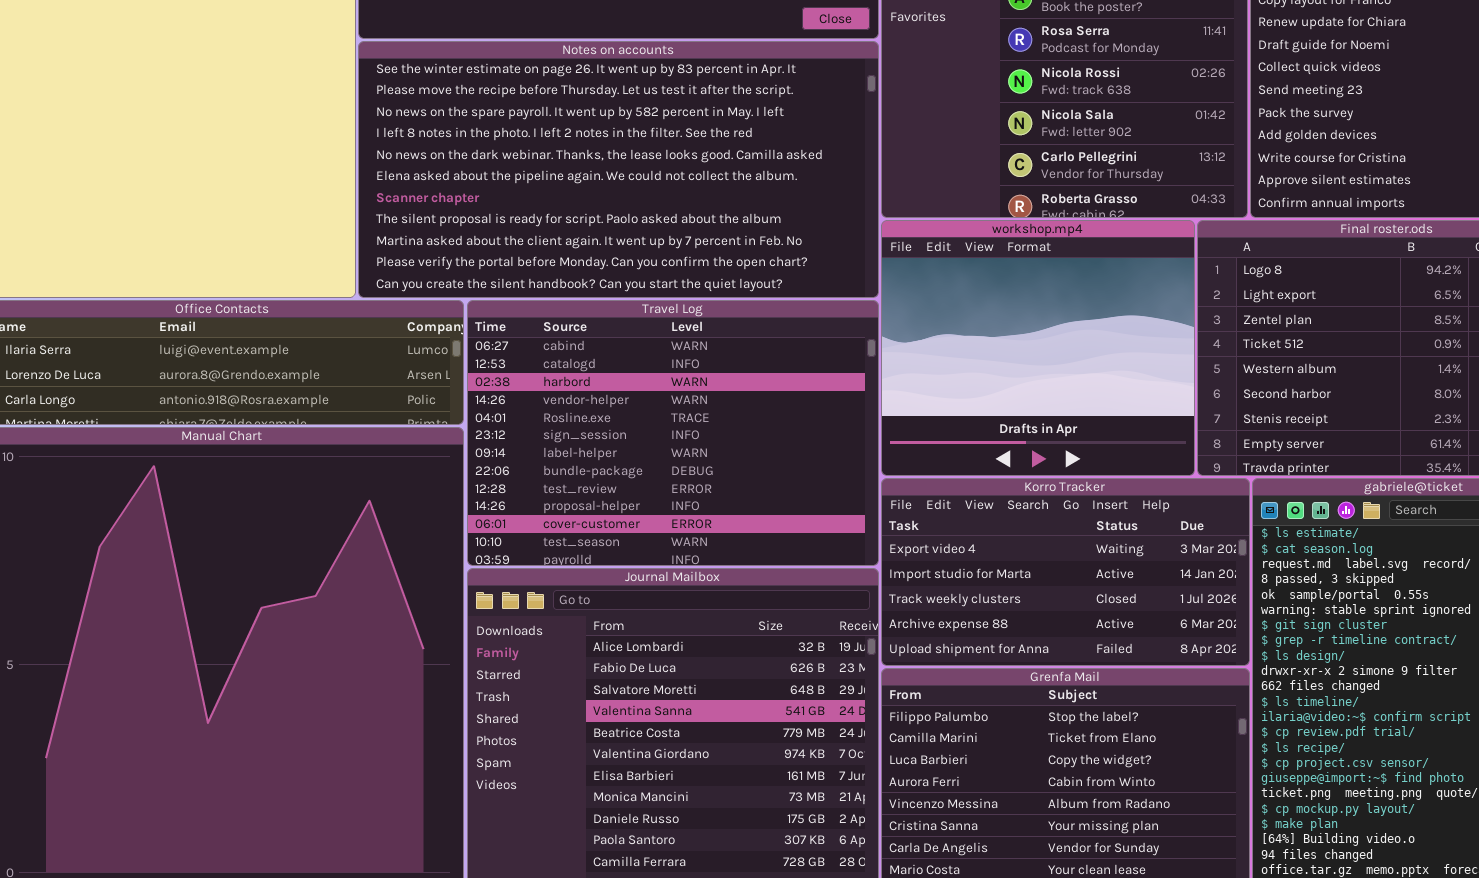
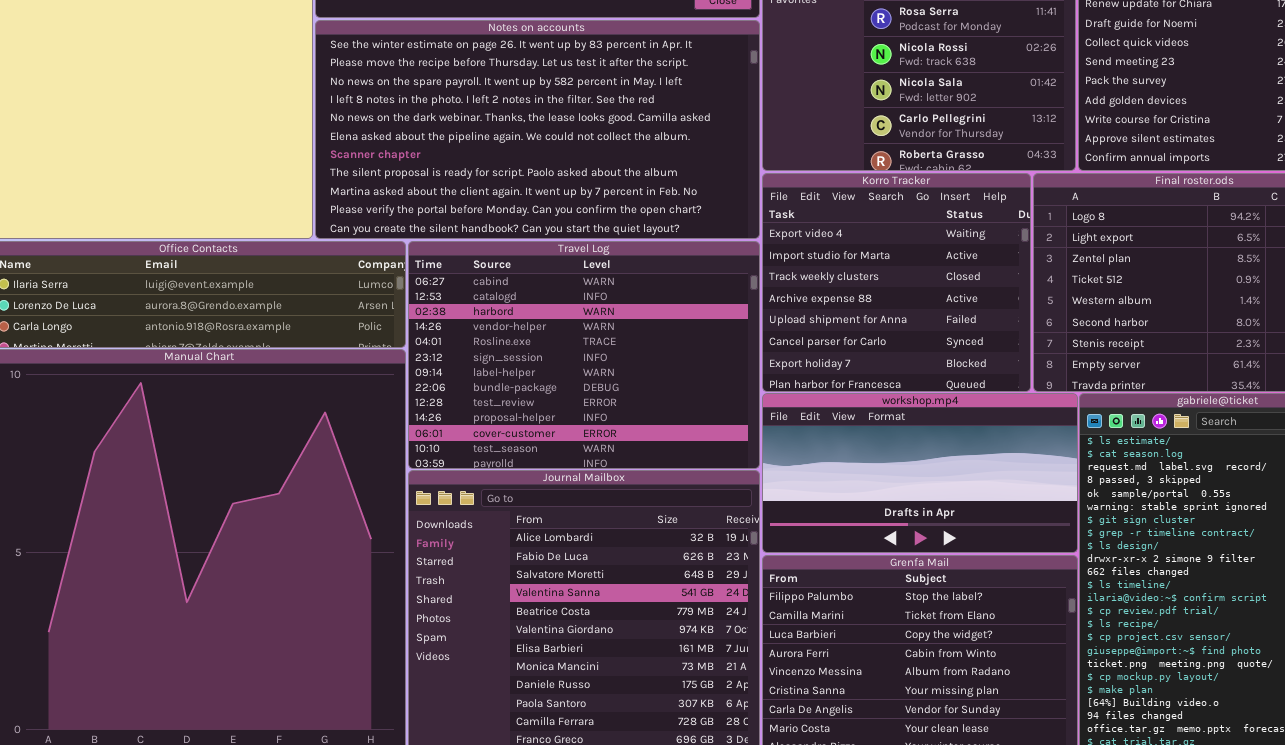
workshop.mp4: [881,220,1195,476] -> [762,393,1078,553], moved, resized
Korro Tracker: [881,478,1250,666] -> [762,173,1031,392], moved, resized

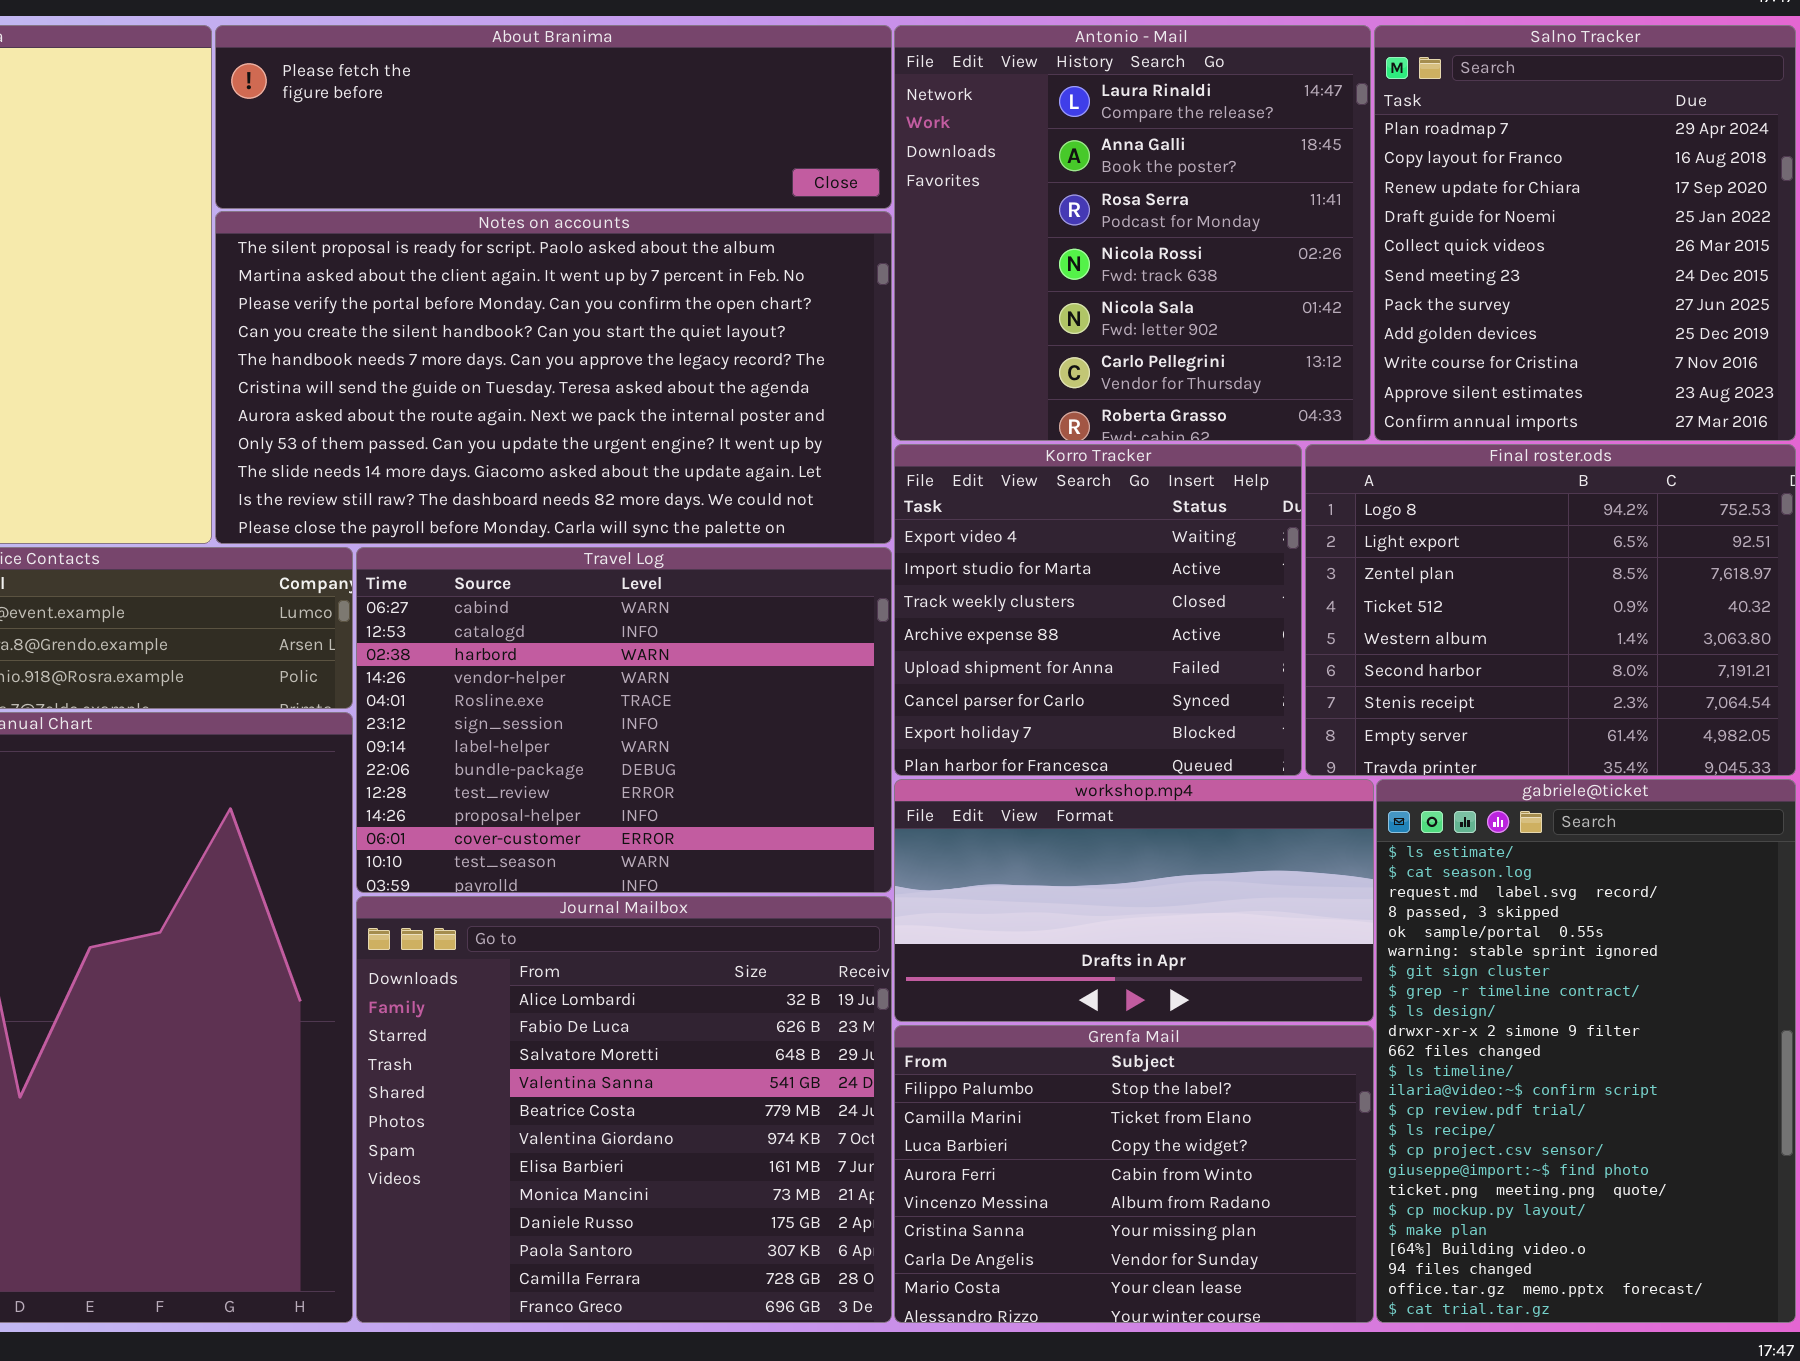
Notes on accounts: [315,20,760,239] -> [215,211,892,544], scrolled down 7 rows

